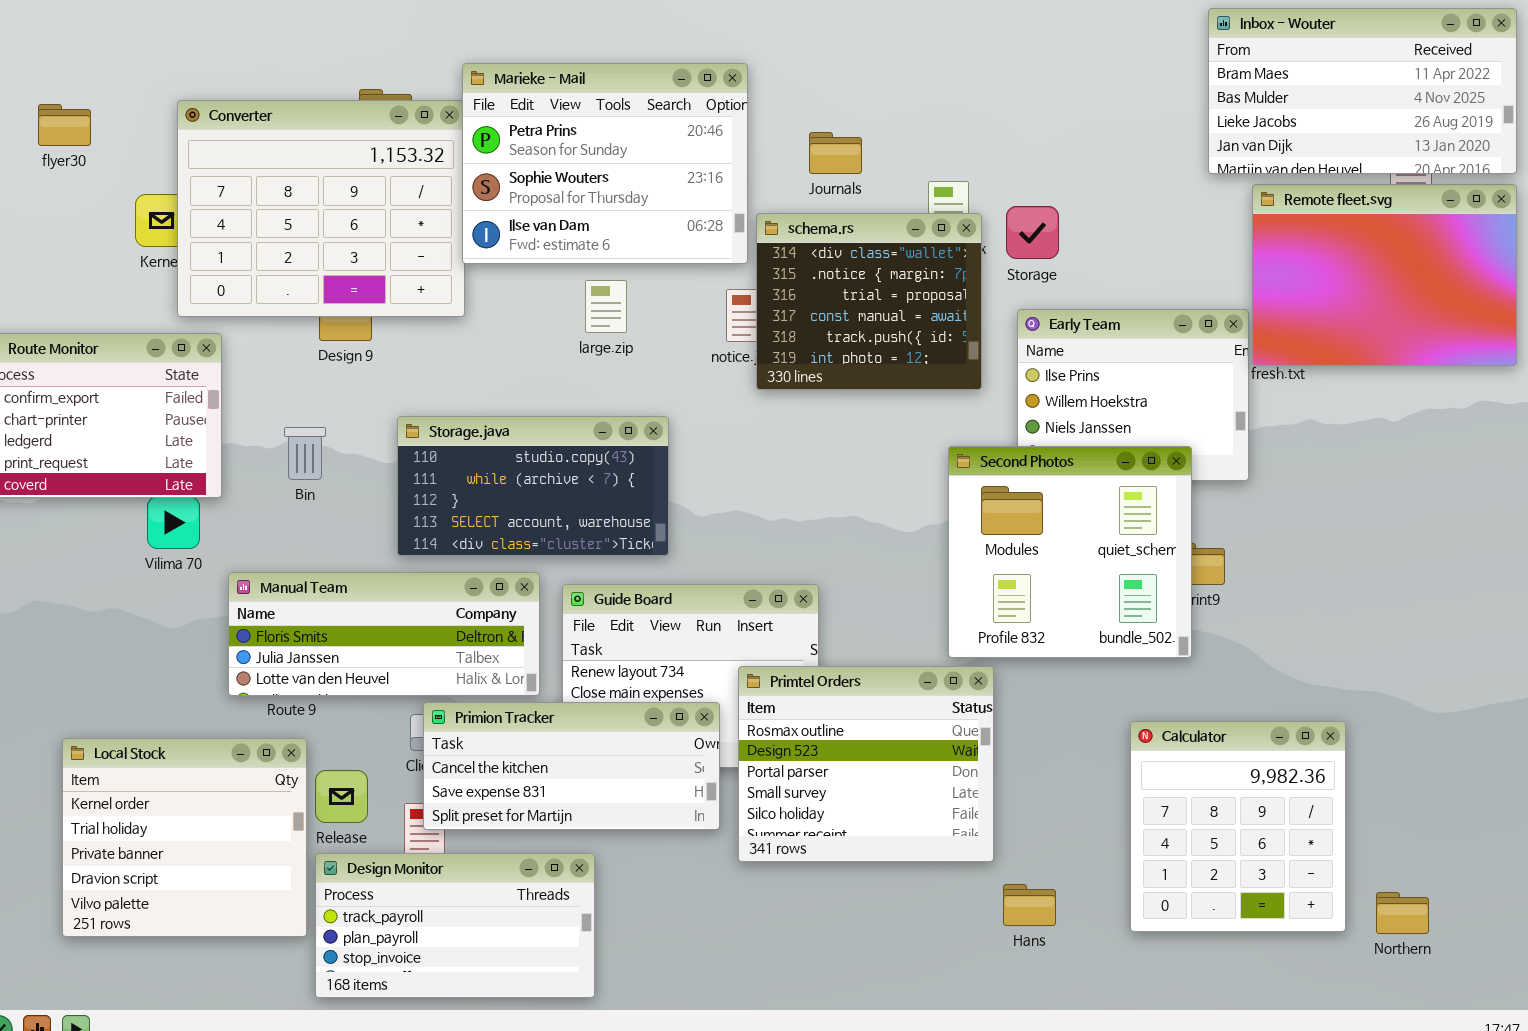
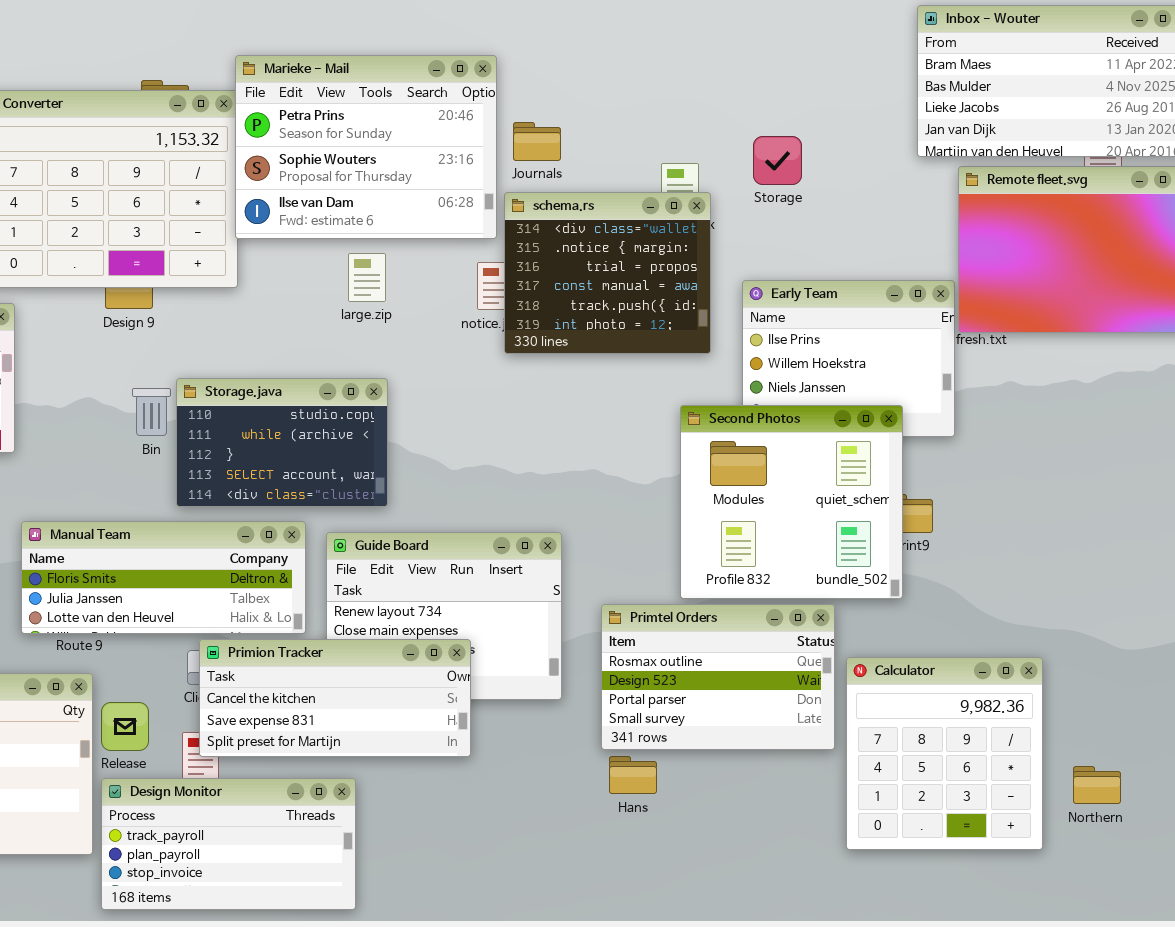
Journals: [809,132,862,174] -> [513,122,561,161], moved
Storage: [1006,206,1059,259] -> [753,136,802,185], moved
Storage.java: [397,416,669,556] -> [176,378,388,507], resized
Bin: [284,427,326,480] -> [132,388,171,436], moved
Primtel Orders: [738,666,994,862] -> [601,604,835,750], moved, resized
Hans: [1003,884,1056,926] -> [609,756,657,794], moved
Northern: [1376,892,1429,934] -> [1073,766,1121,804], moved

